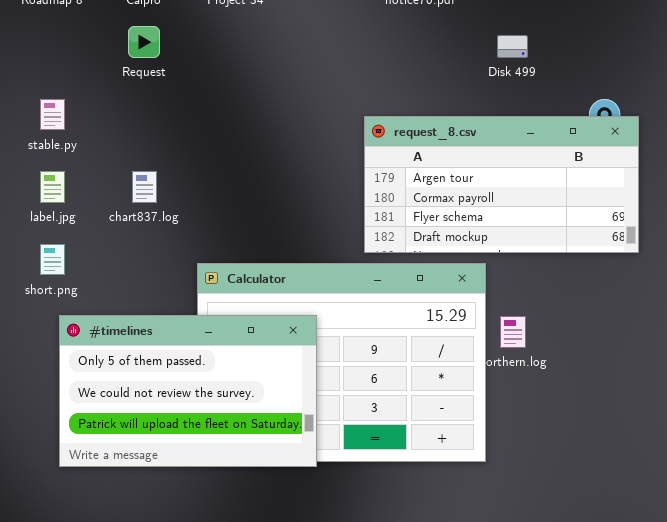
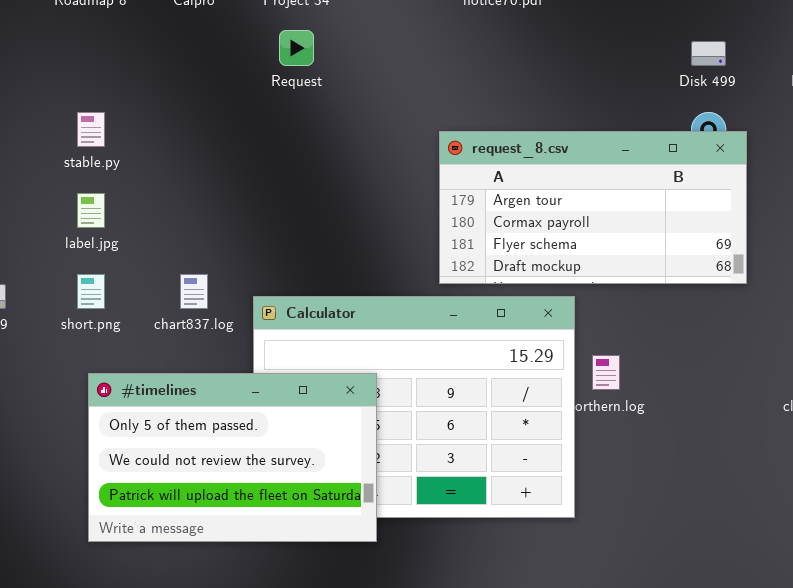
Request: [128,26,160,58] -> [279,30,314,66], moved
Disk 499: [497,35,528,58] -> [691,41,726,66], moved
chart837.log: [132,171,157,203] -> [180,274,208,309], moved
#timelines: [59,315,317,467] -> [88,373,377,542], moved

